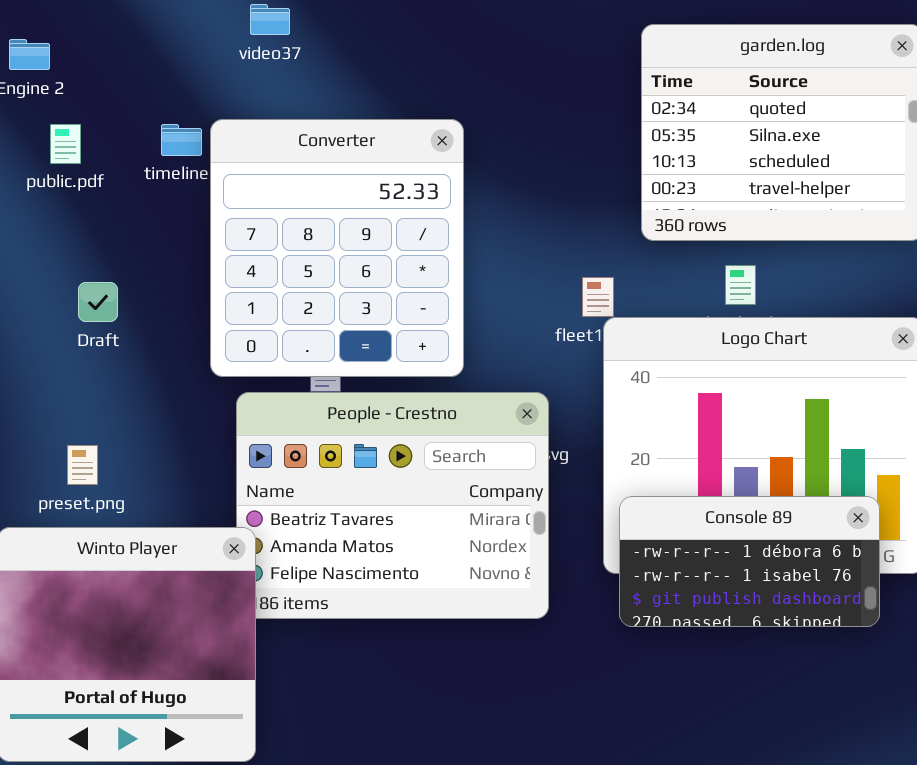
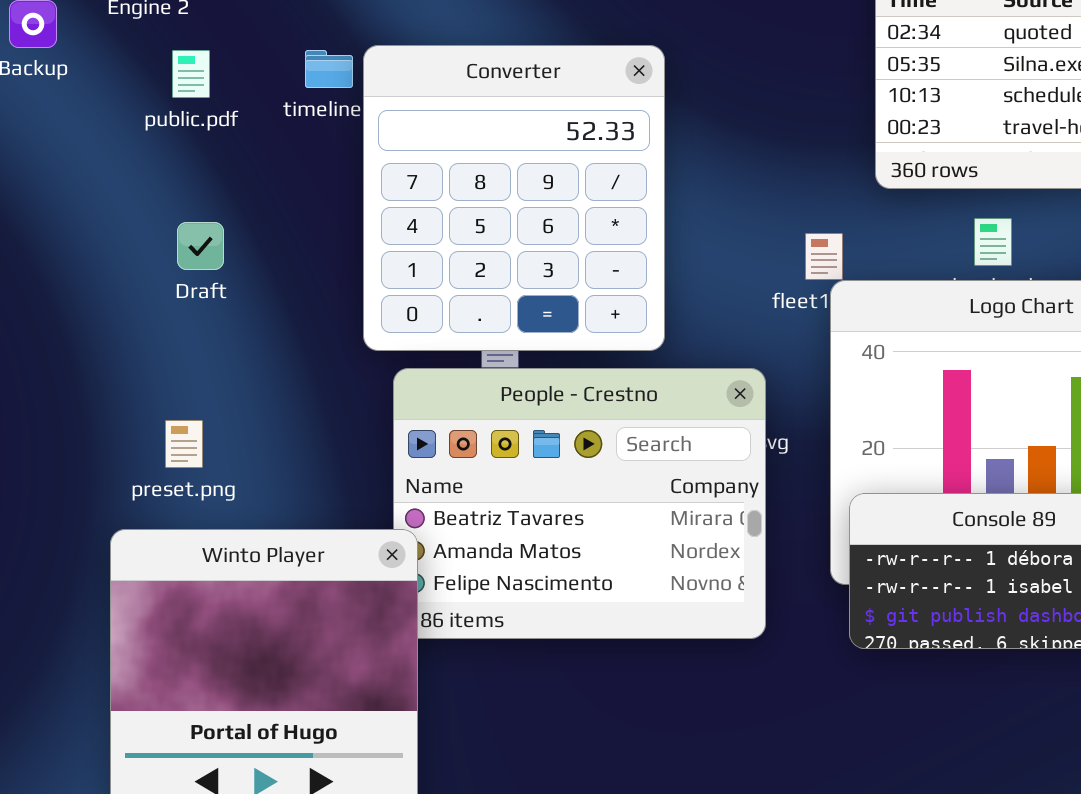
Draft: [78,282,118,322] -> [177,222,224,270], moved
preset.png: [67,445,98,485] -> [165,420,203,468], moved

